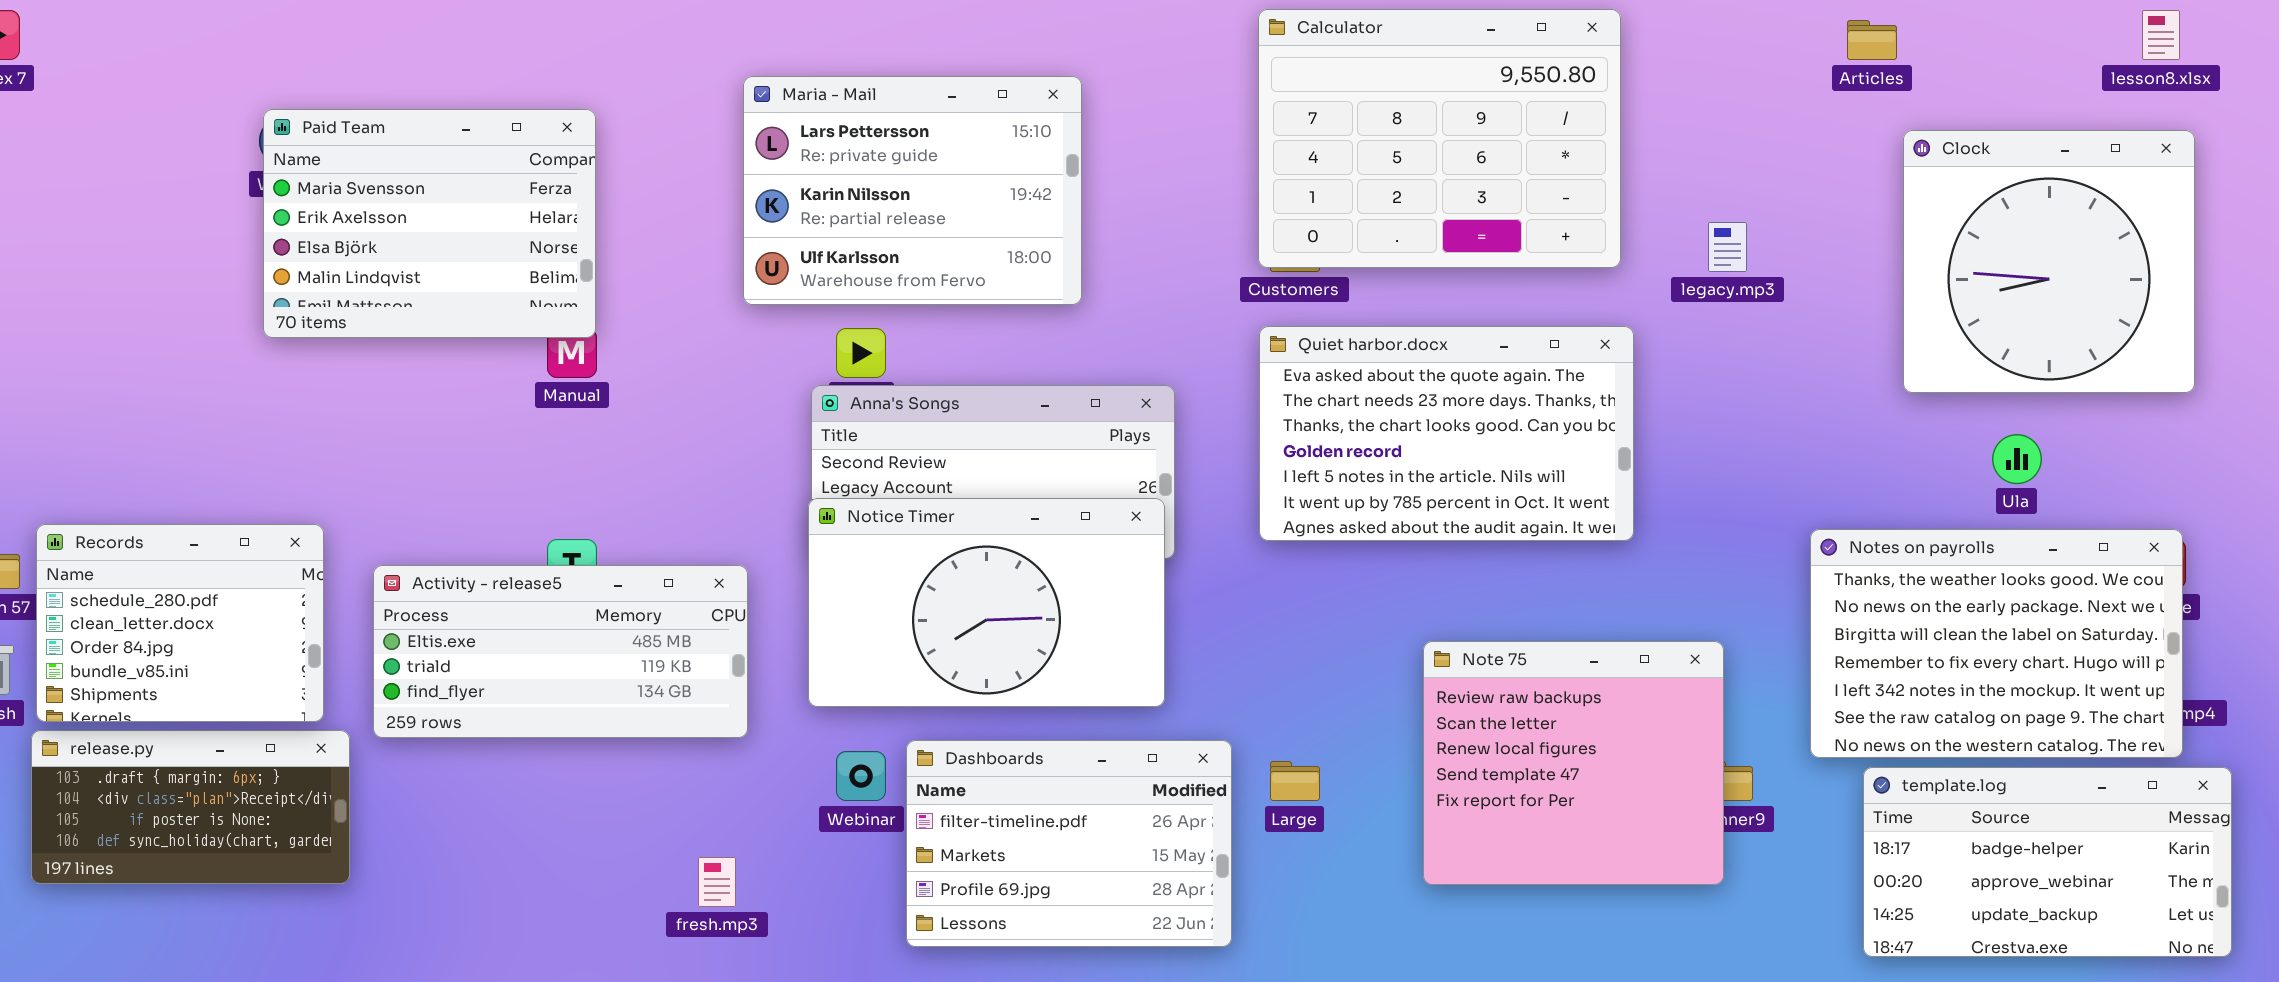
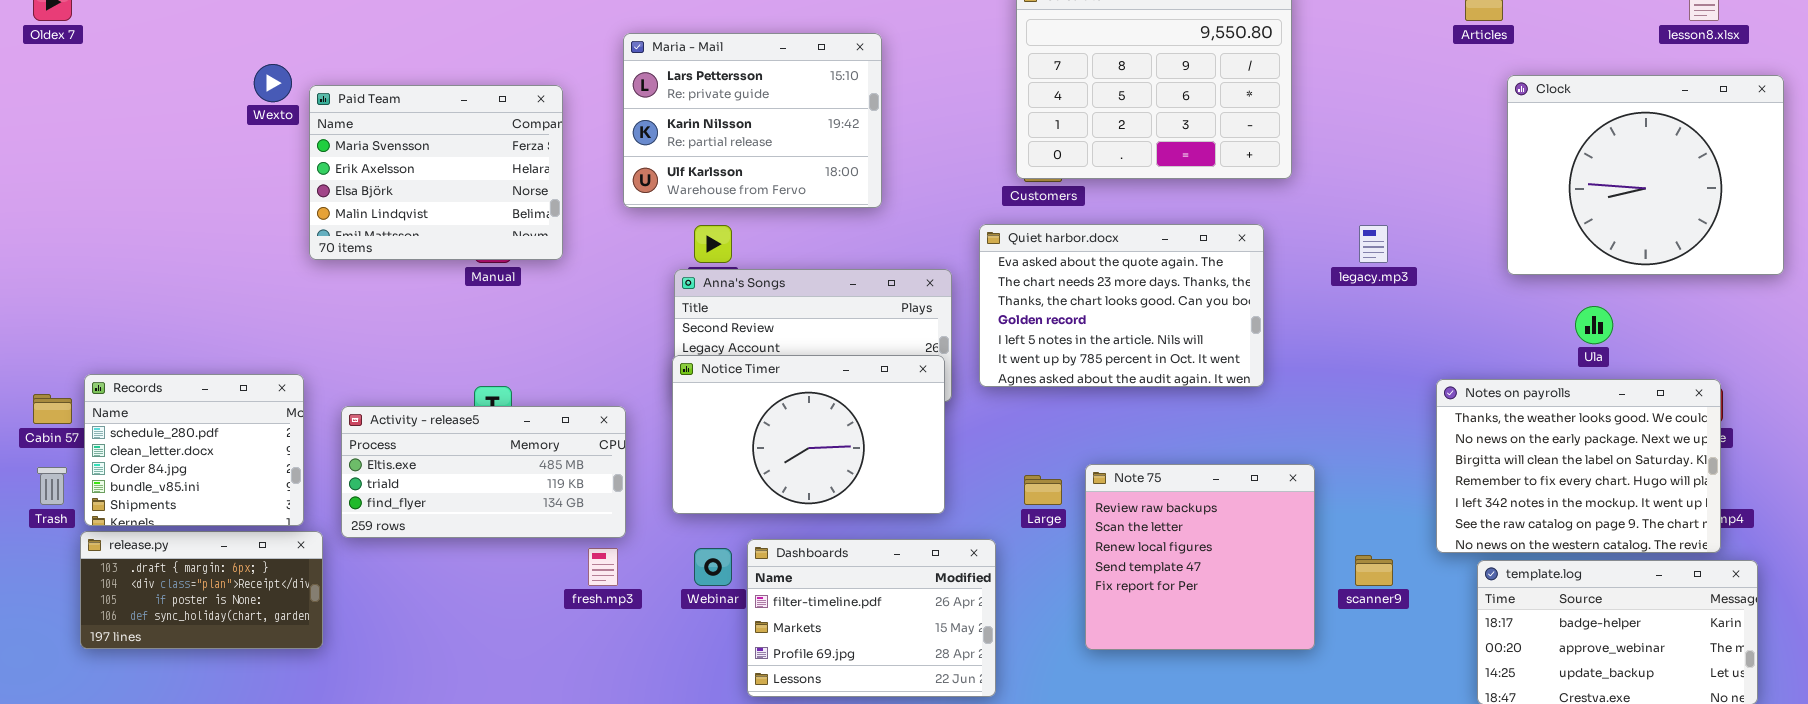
Paid Team: [263,109,596,338] -> [309,85,563,260], moved
Clock: [1903,130,2195,393] -> [1507,75,1784,275], resized
legacy.mp3: [1708,222,1747,272] -> [1359,225,1388,263], moved
Quiet harbor.docx: [1259,326,1634,541] -> [979,224,1264,387], moved
Note 75: [1423,641,1724,885] -> [1085,464,1315,650], moved
Large: [1270,761,1320,801] -> [1024,475,1062,505], moved
fresh.mp3: [698,857,736,907] -> [588,548,618,586], moved

